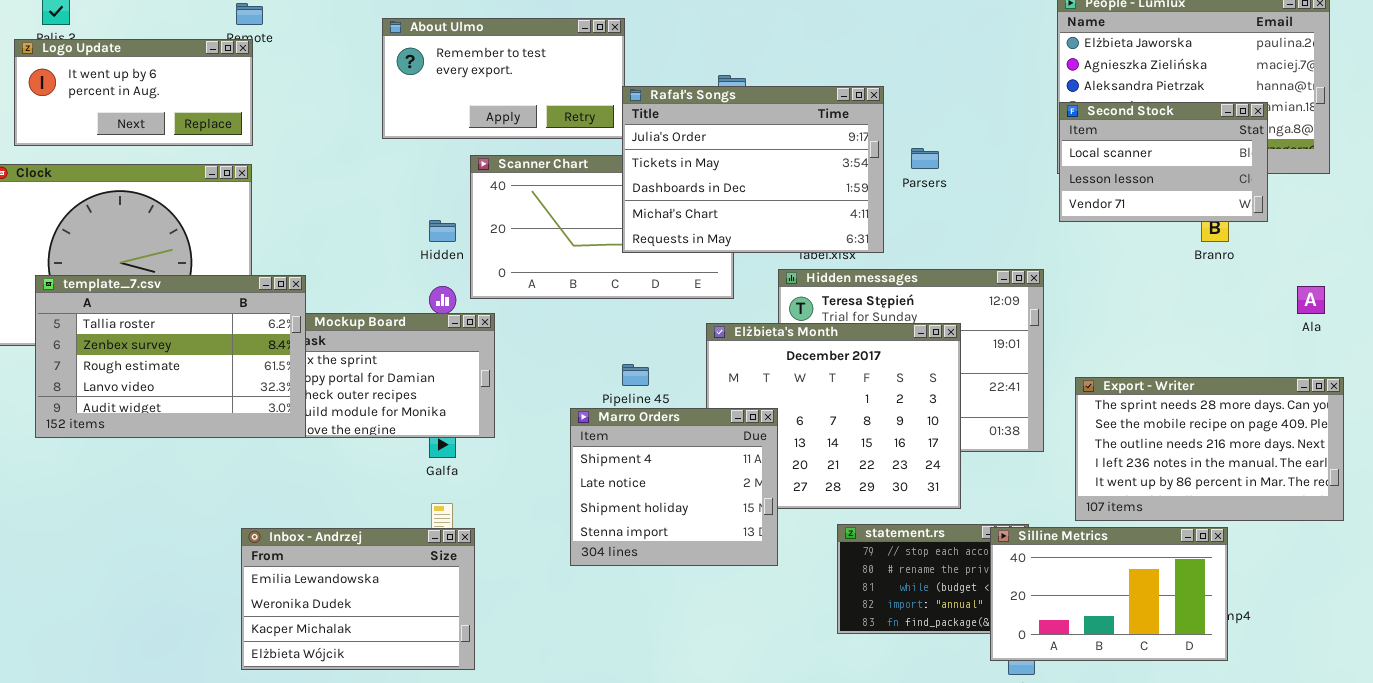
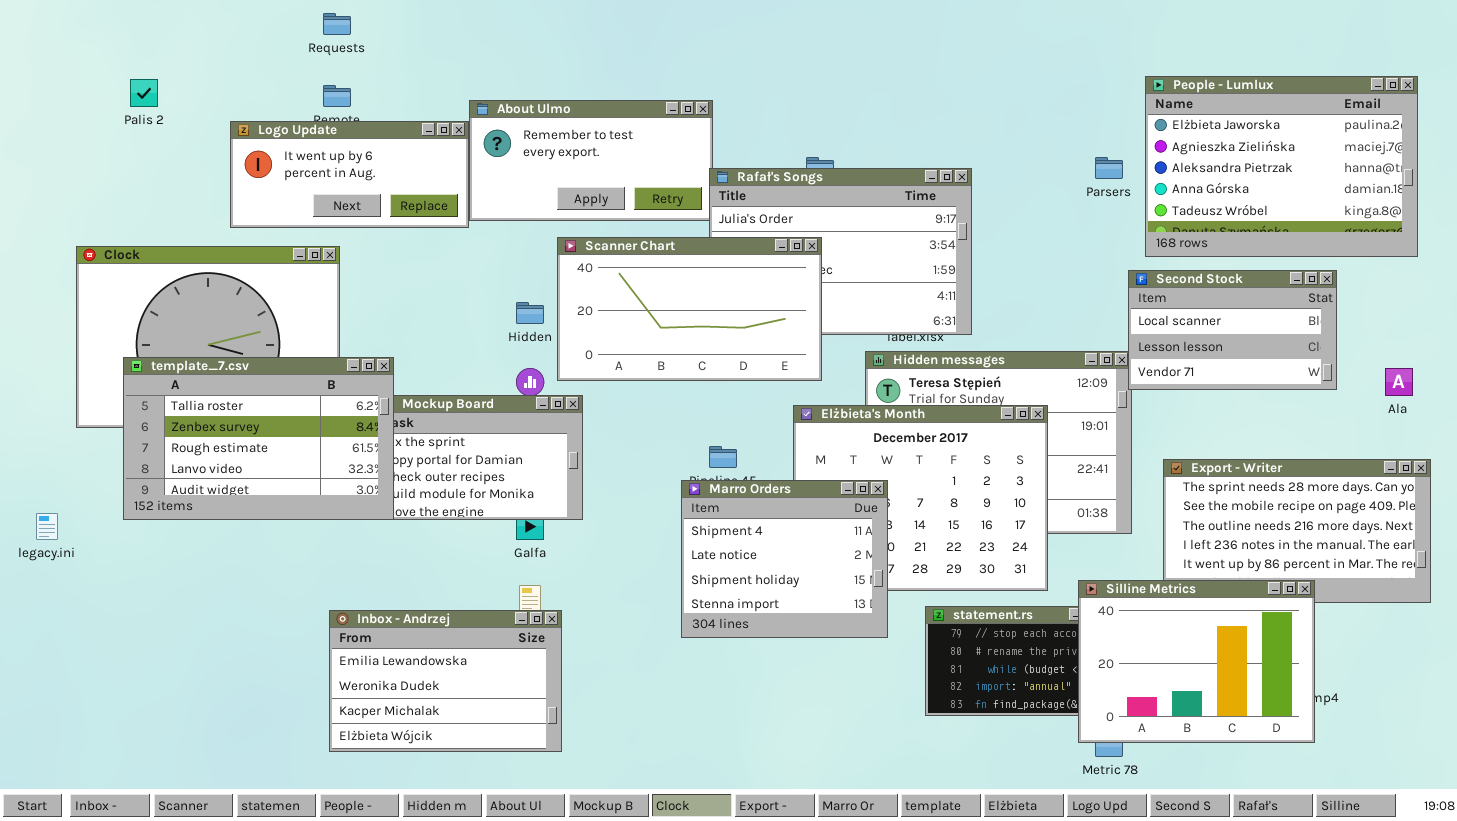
Logo Update: [14,39,253,146] -> [230,121,469,228], moved
Second Stock: [1059,102,1268,222] -> [1128,270,1337,390], moved
Parsers: [911,148,939,169] -> [1095,157,1123,179], moved
Scanner Chart: [470,155,734,299] -> [557,237,822,381], raised
Marro Orders: [570,408,778,566] -> [681,480,888,638], moved
Silline Metrics: [990,527,1228,661] -> [1078,580,1315,743], resized

